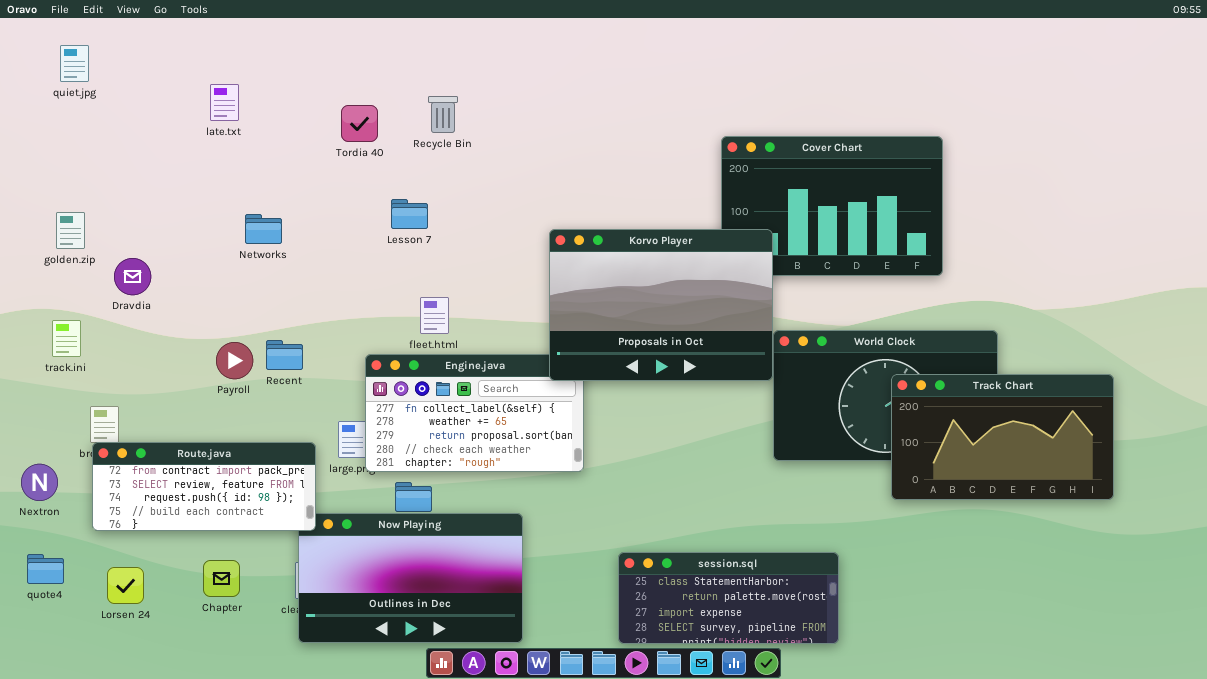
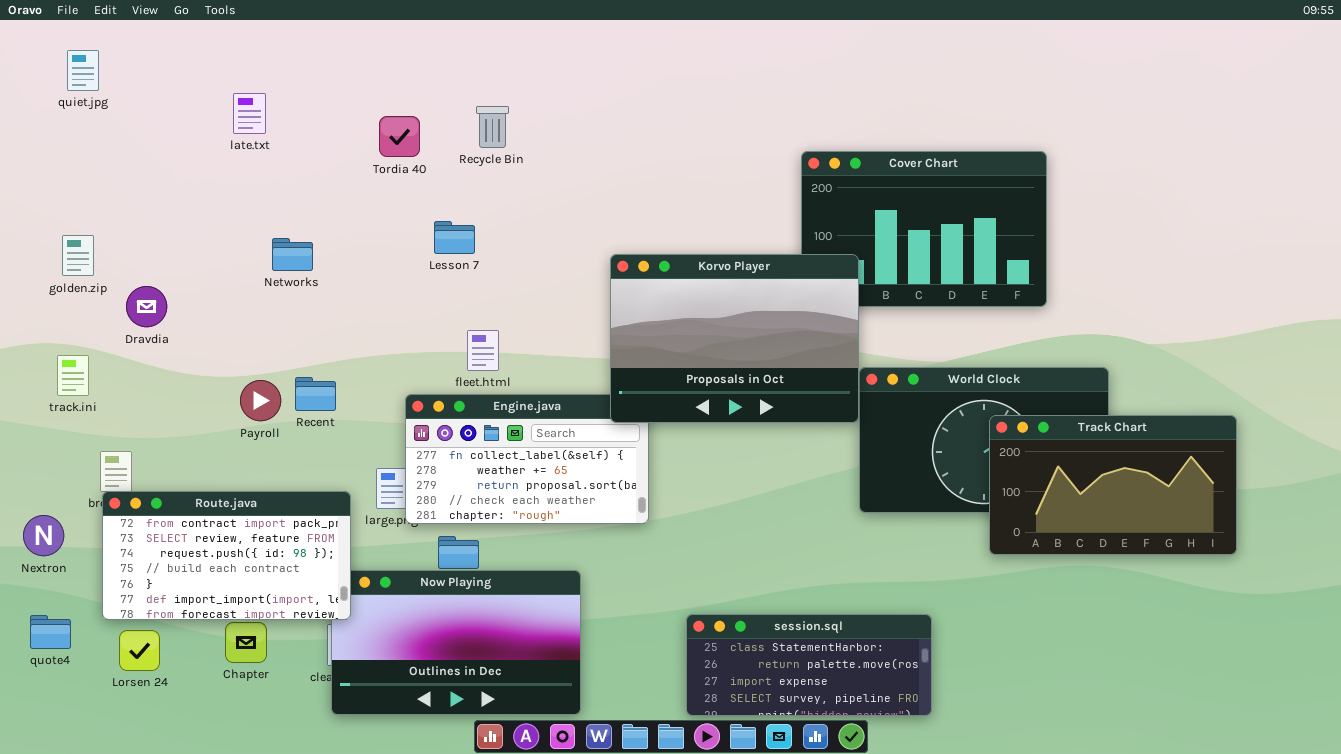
Route.java: [92,442,316,531] -> [102,491,351,620], resized

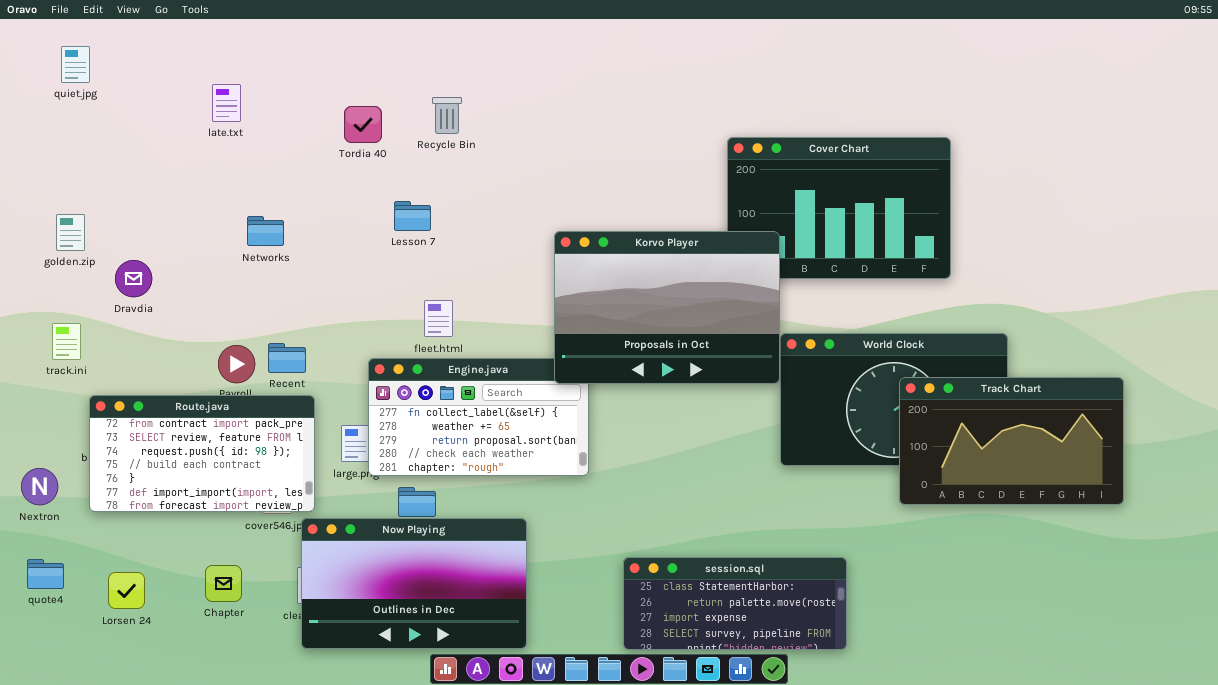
Route.java: [102,491,351,620] -> [89,395,315,512], moved

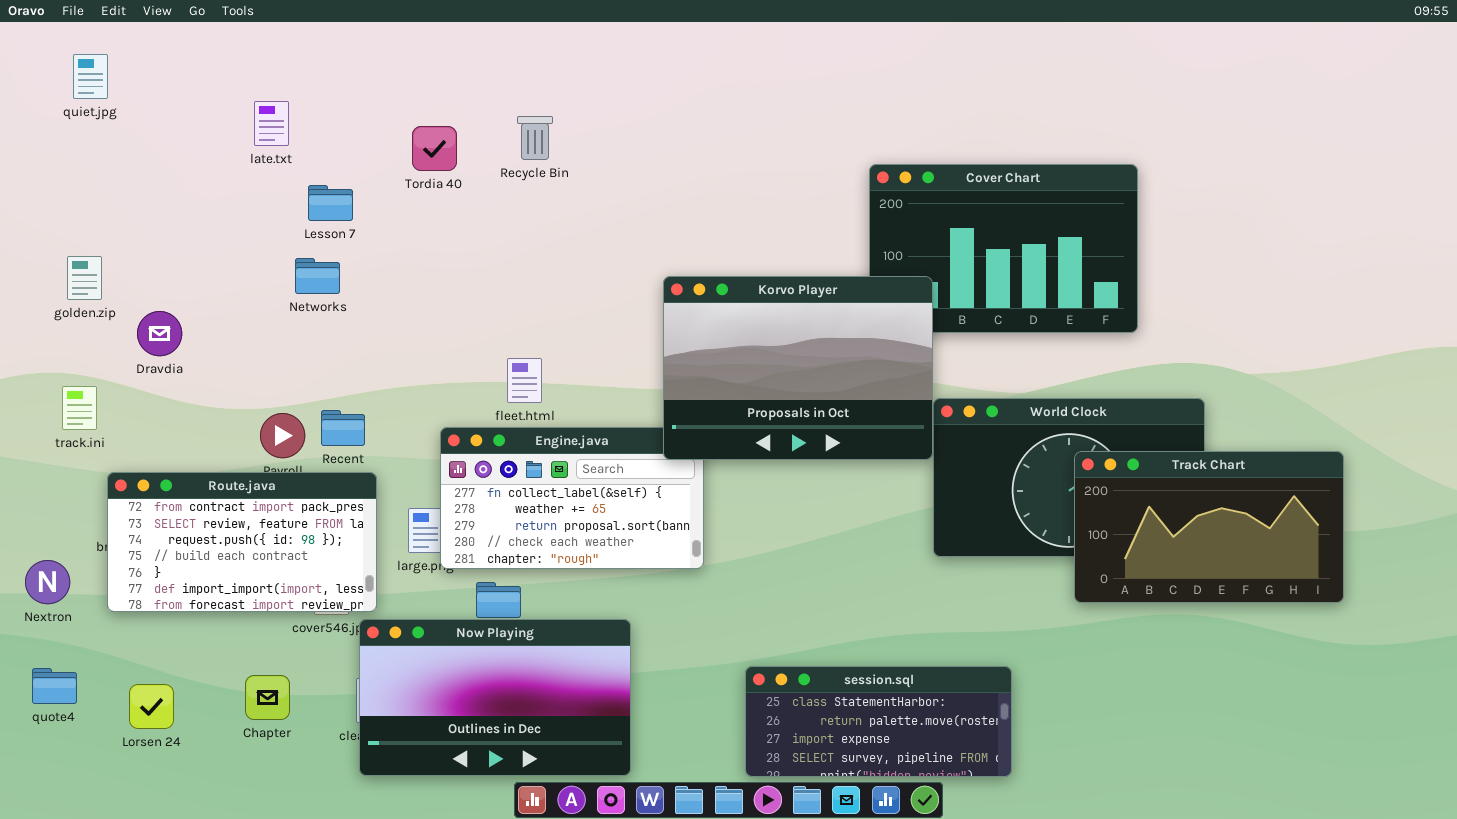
Lesson 7: [394,201,431,231] -> [308,185,353,221], moved

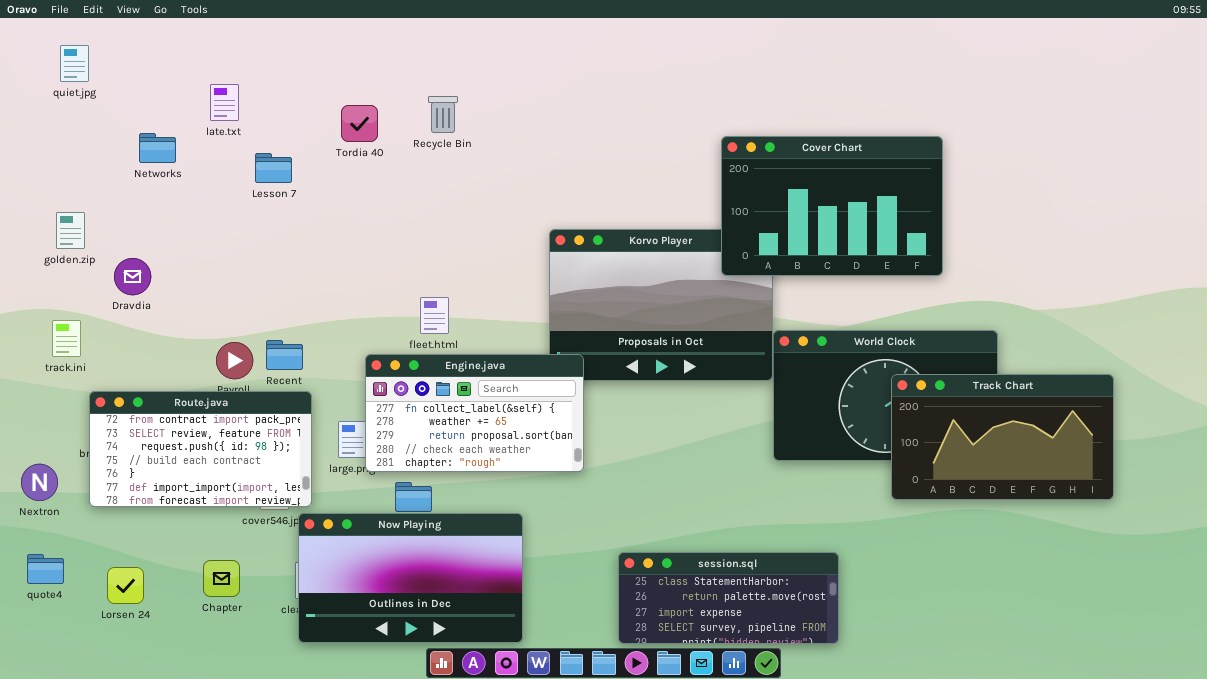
Cover Chart: [869,164,1138,333] -> [721,136,943,276], raised
Networks: [295,258,340,294] -> [139,133,176,163], moved
Engine.java: [440,427,704,569] -> [365,354,584,472], raised

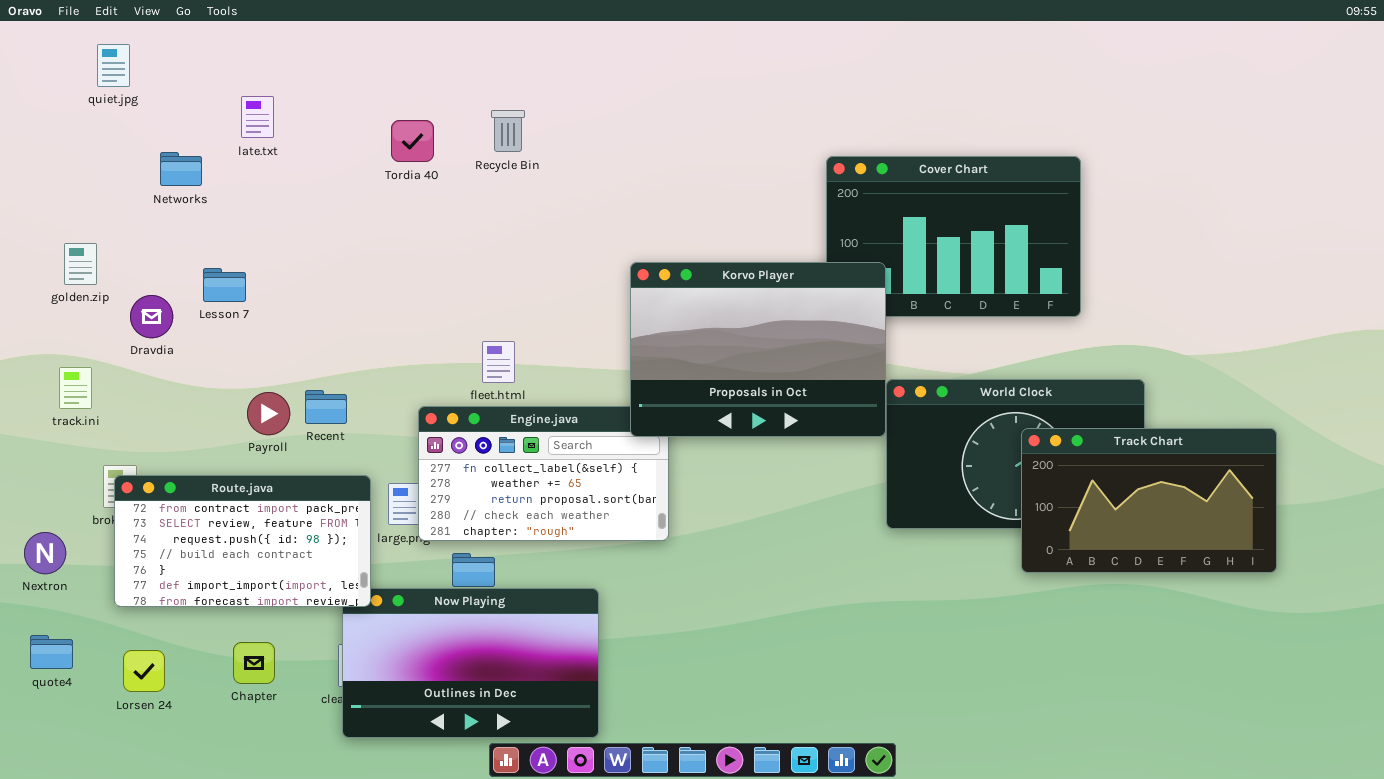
quiet.jpg: [60,45,89,82] -> [97,44,130,87], moved
Lesson 7: [255,153,292,183] -> [203,268,246,302], moved
Korvo Player: [549,229,773,381] -> [630,262,886,437], raised
Route.java: [89,391,312,507] -> [114,475,371,607], moved
session.sql: [618,552,839,644] -> none, closed

